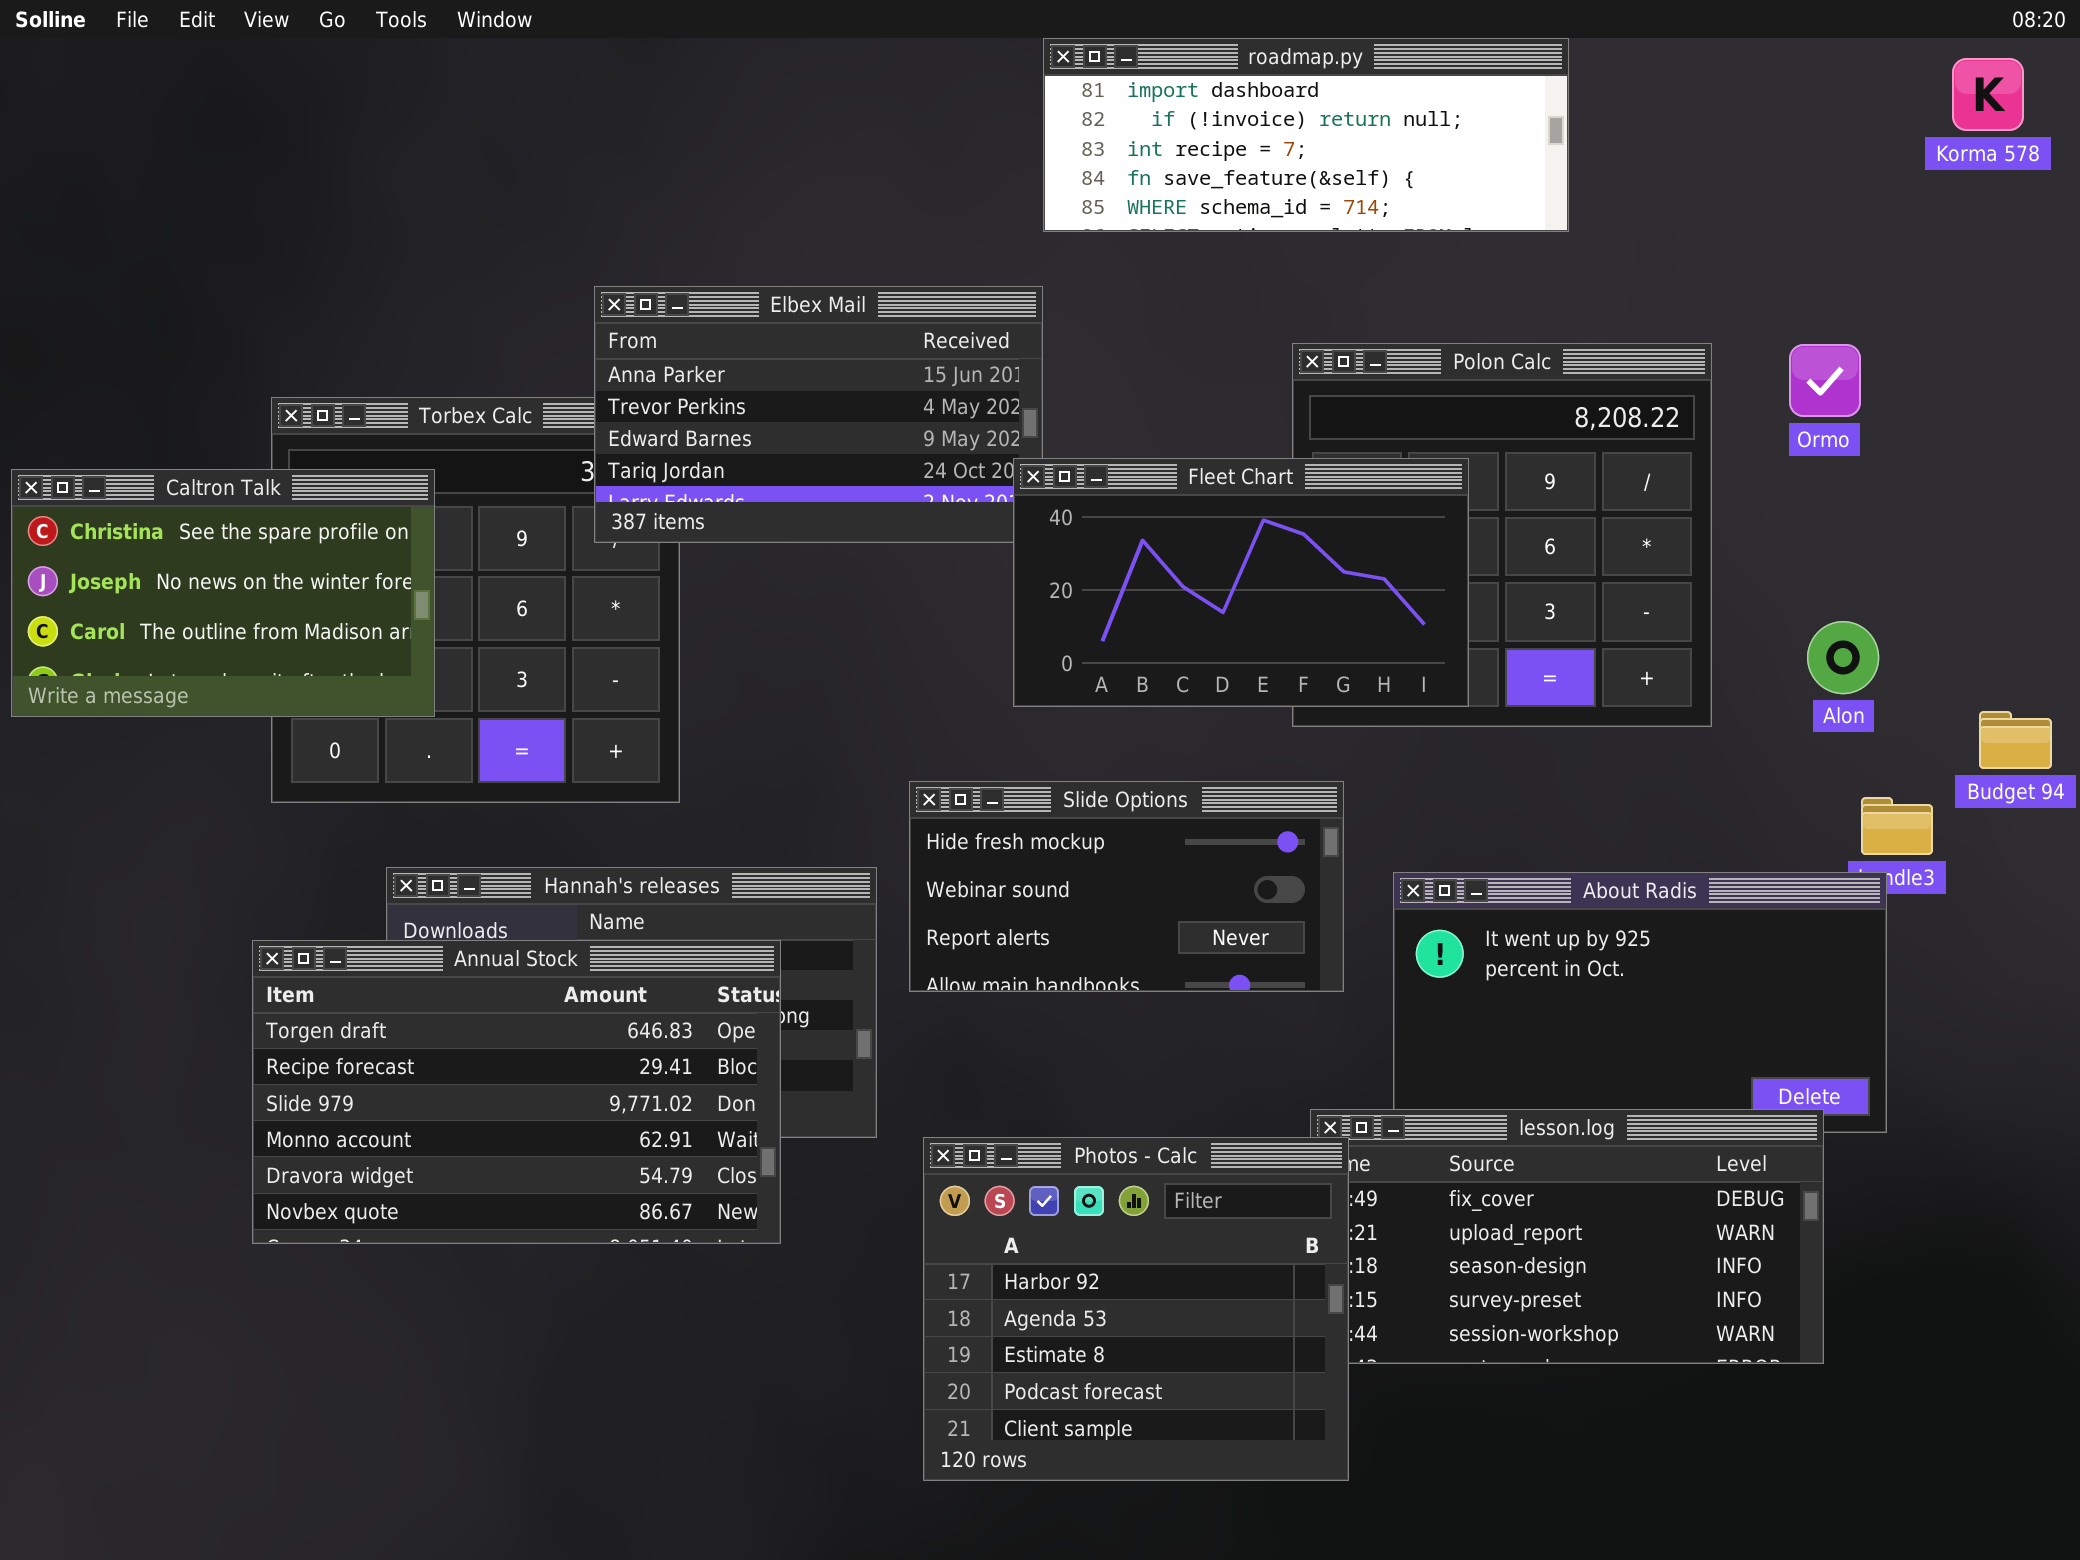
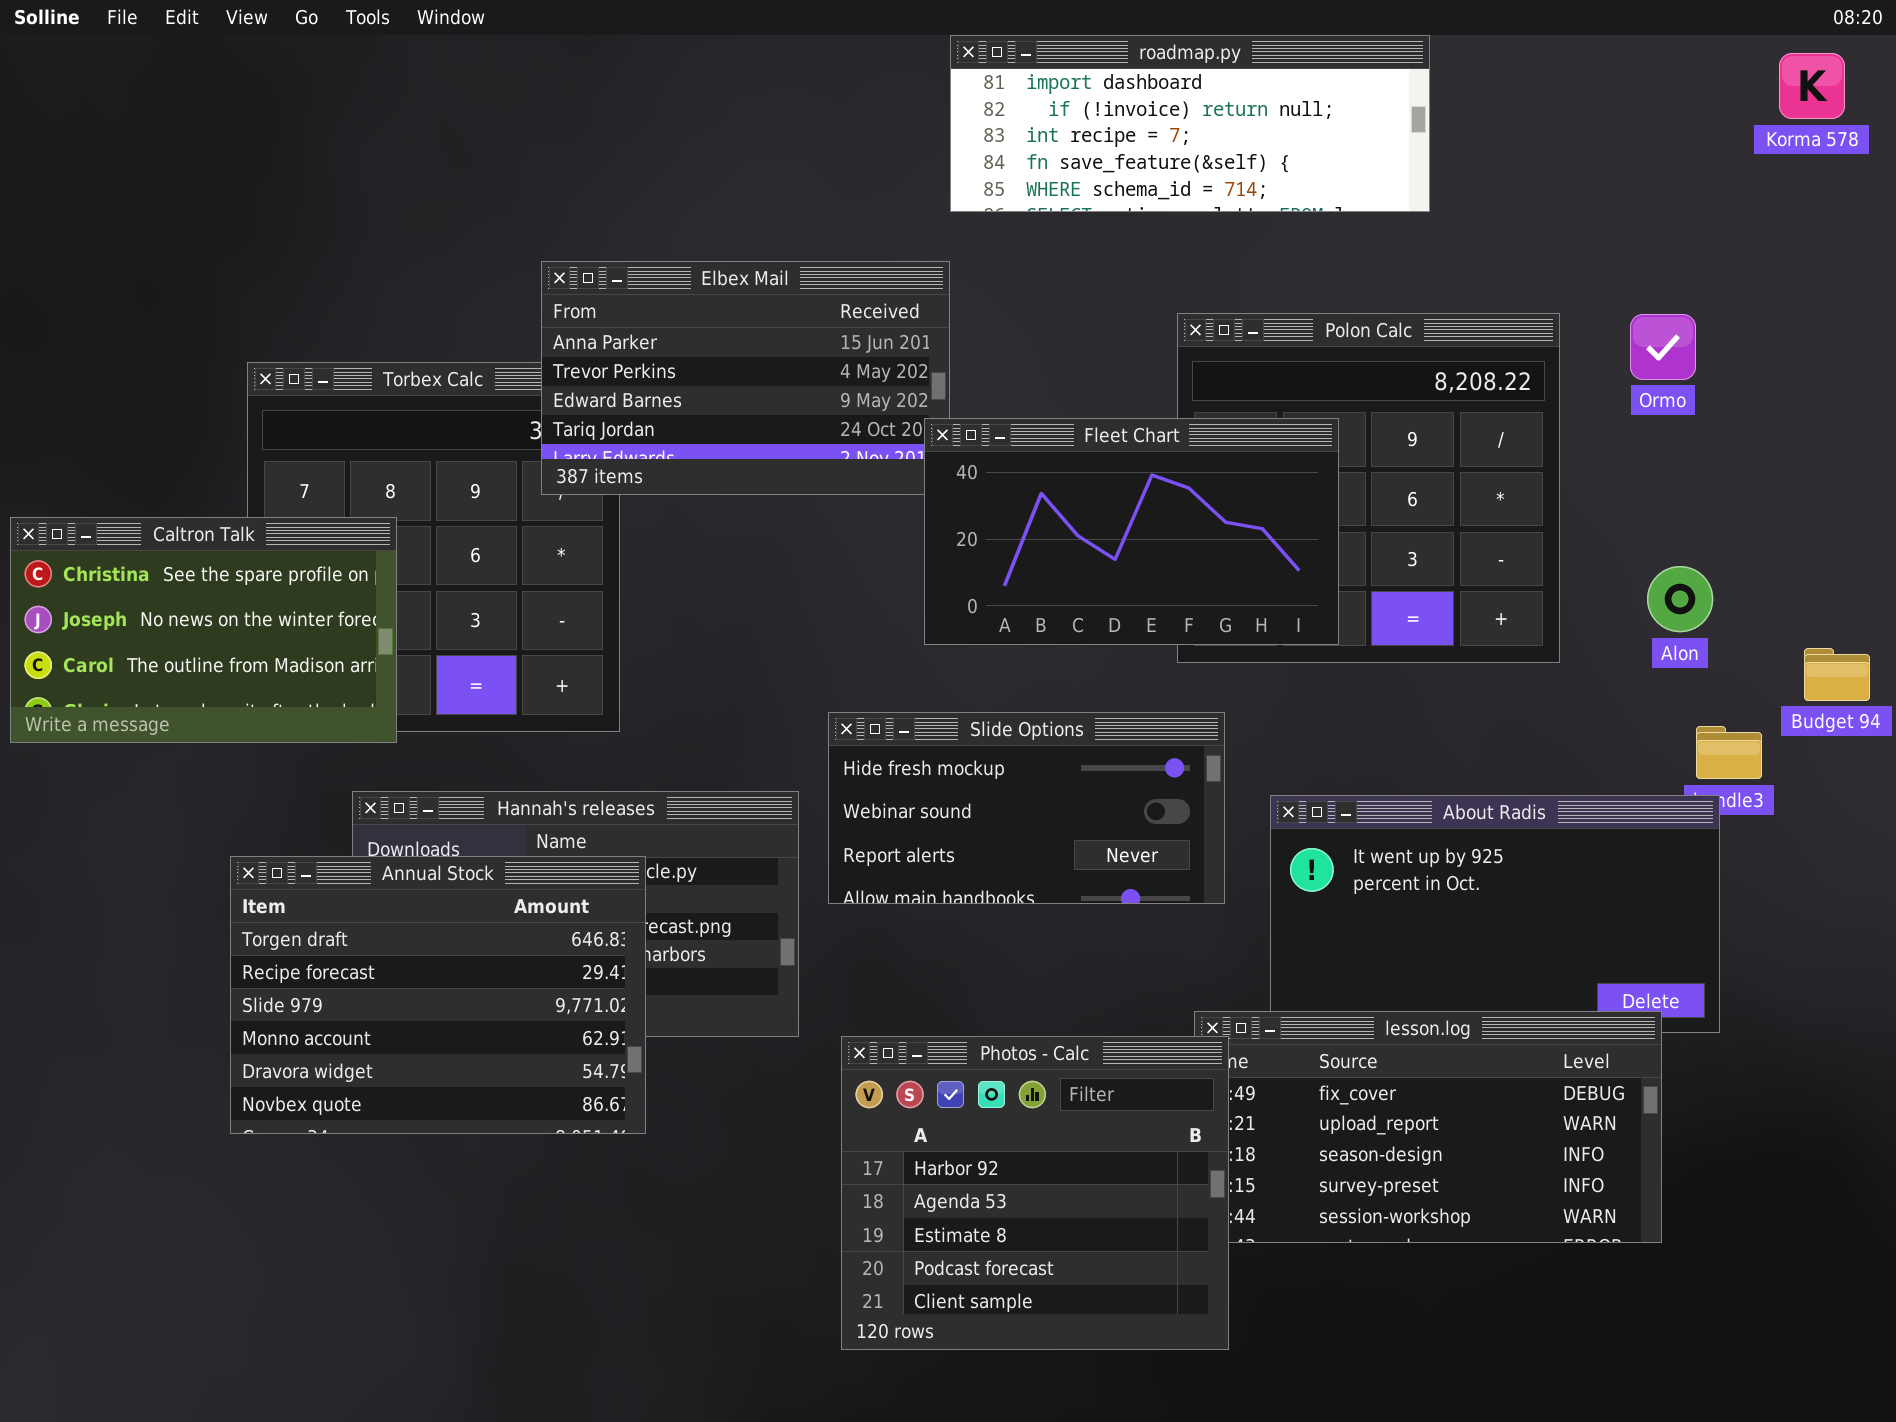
Caltron Talk: [11,469,435,717] -> [10,517,397,743], moved
Annual Stock: [252,940,781,1244] -> [230,856,646,1134], resized

